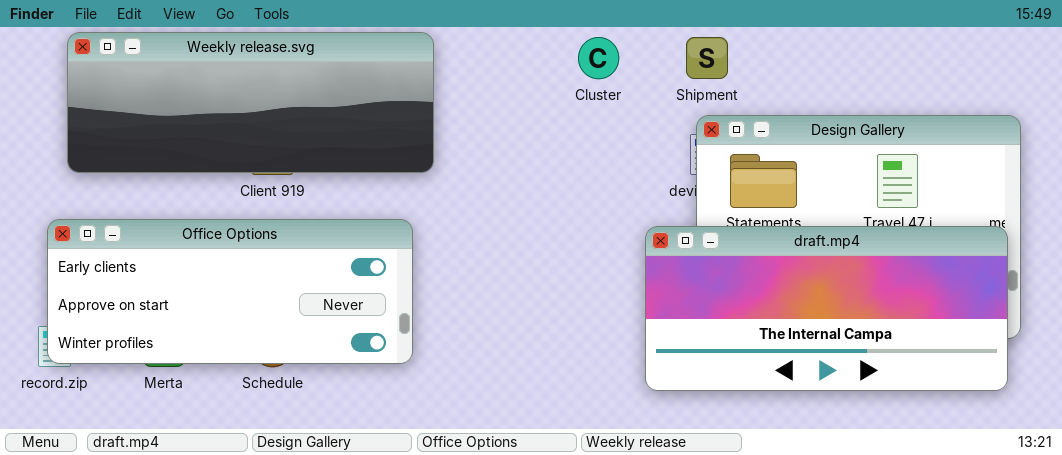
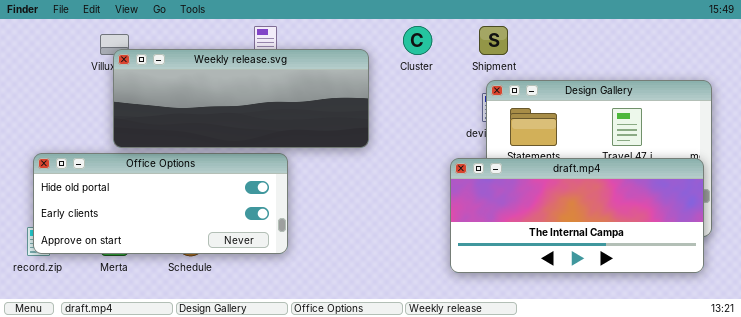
Weekly release.svg: [67,32,434,173] -> [113,49,369,148], moved
Office Options: [47,219,413,364] -> [33,153,288,254], scrolled up 1 row

